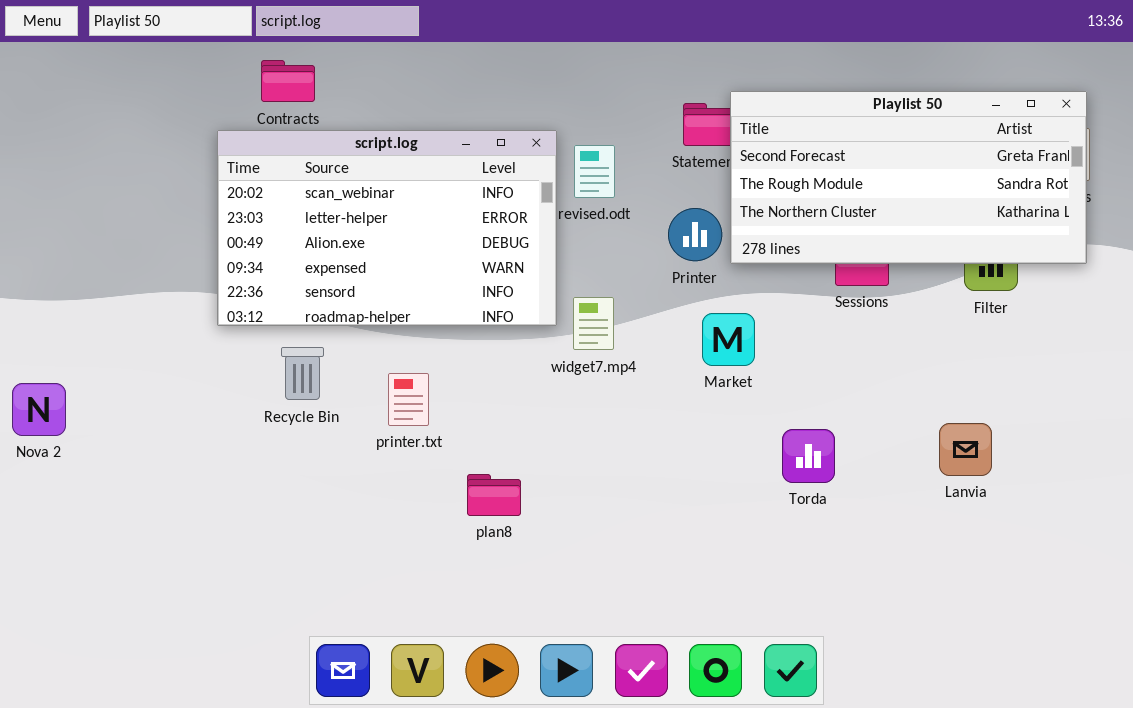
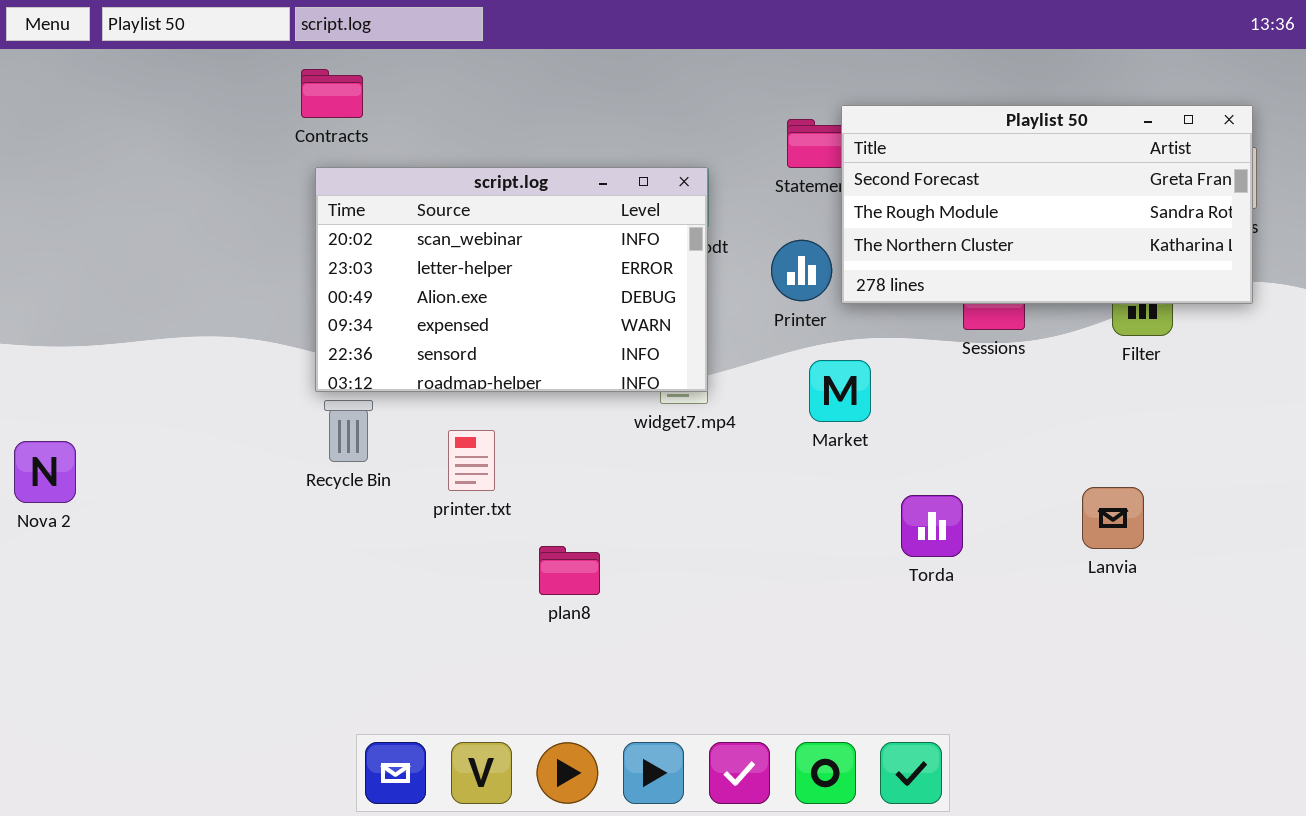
script.log: [217,130,557,326] -> [315,167,708,392], moved

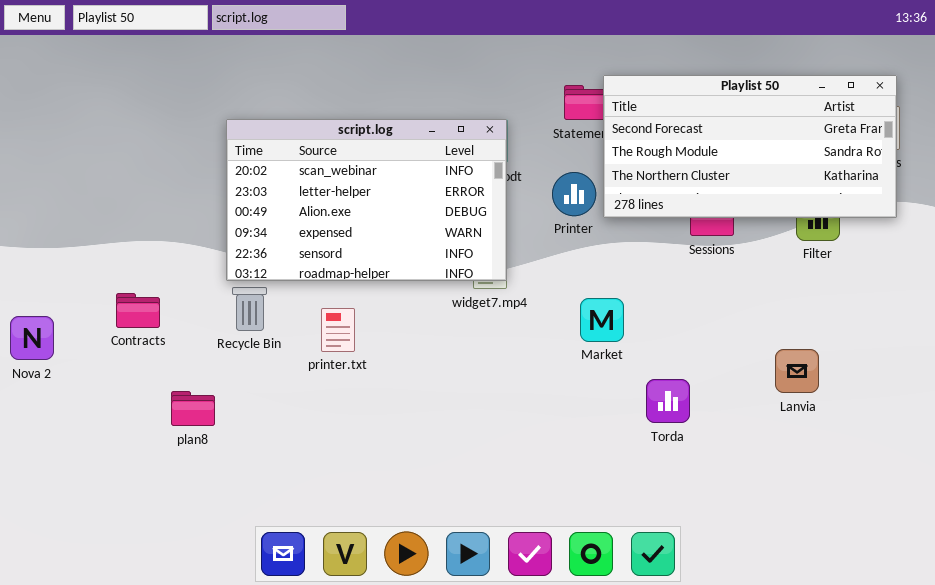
Contracts: [301,69,363,118] -> [116,293,160,328], moved
Market: [809,360,871,422] -> [580,298,624,342], moved
Torda: [901,495,963,557] -> [646,379,690,423], moved
plan8: [539,546,600,595] -> [171,391,215,426], moved

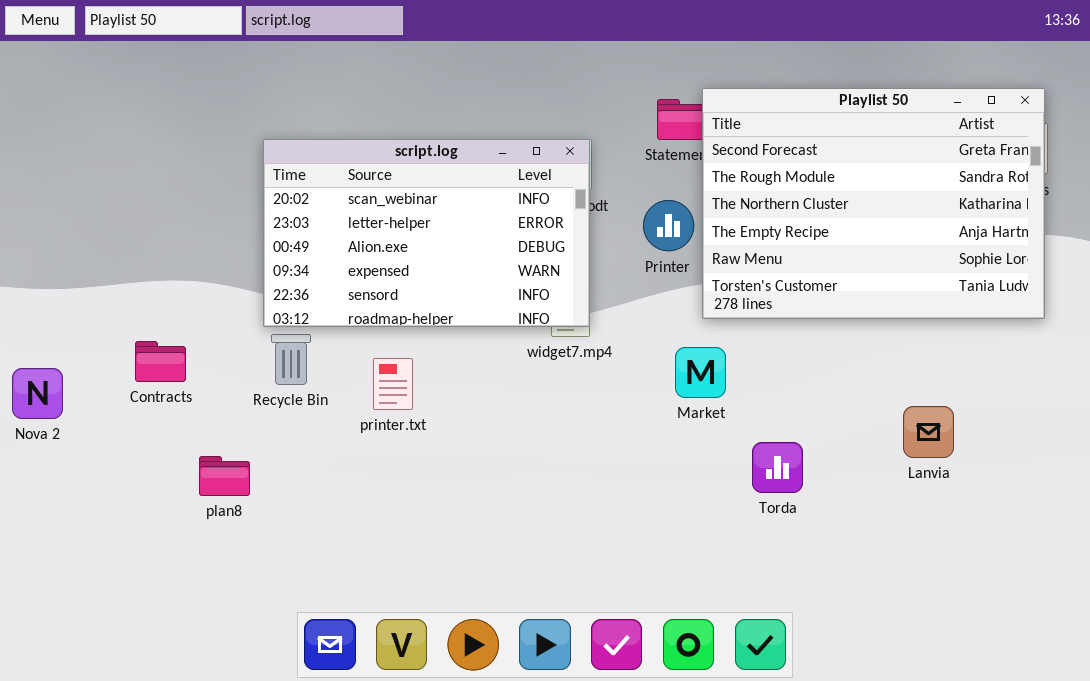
Playlist 50: [603,75,897,218] -> [702,88,1045,319], resized

